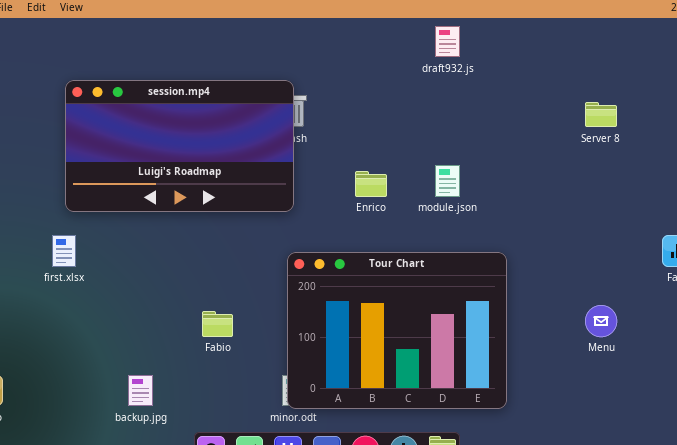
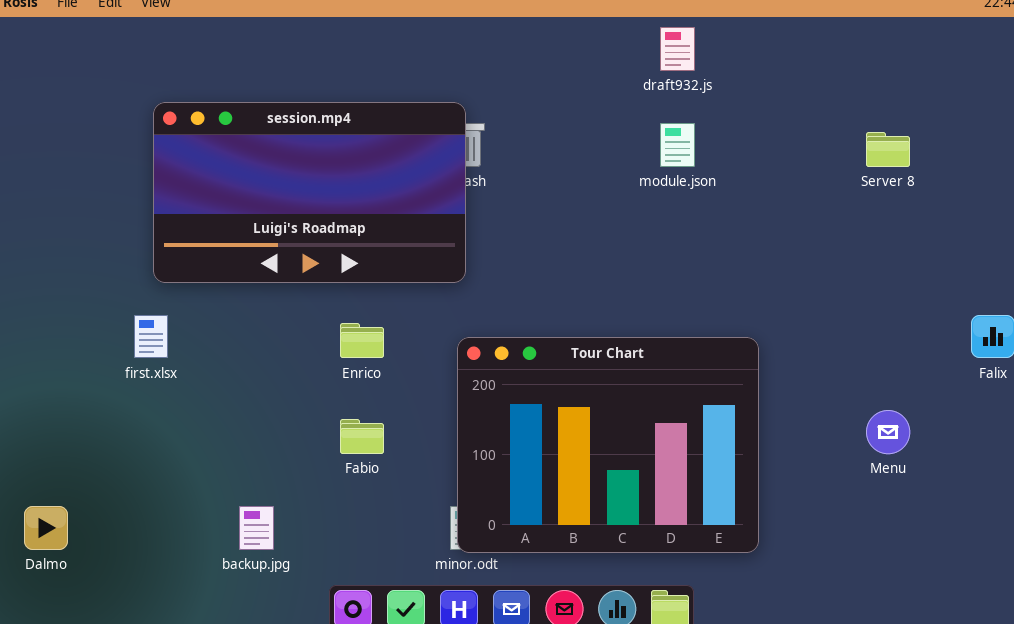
module.json: [435,165,460,197] -> [660,123,695,167], moved
Enrico: [355,171,387,197] -> [340,323,384,358], moved

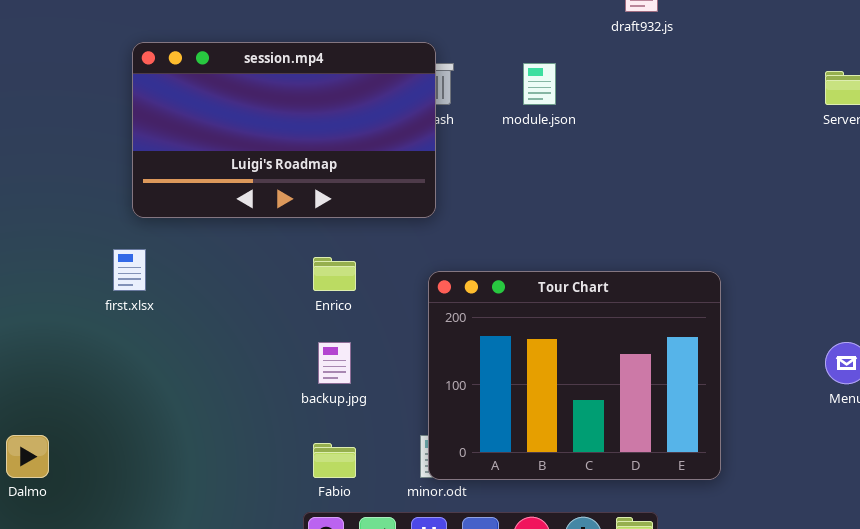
module.json: [660,123,695,167] -> [523,63,556,105], moved
Fabio: [340,419,384,454] -> [313,443,356,478], moved
backup.jpg: [239,506,274,550] -> [318,342,351,384], moved

